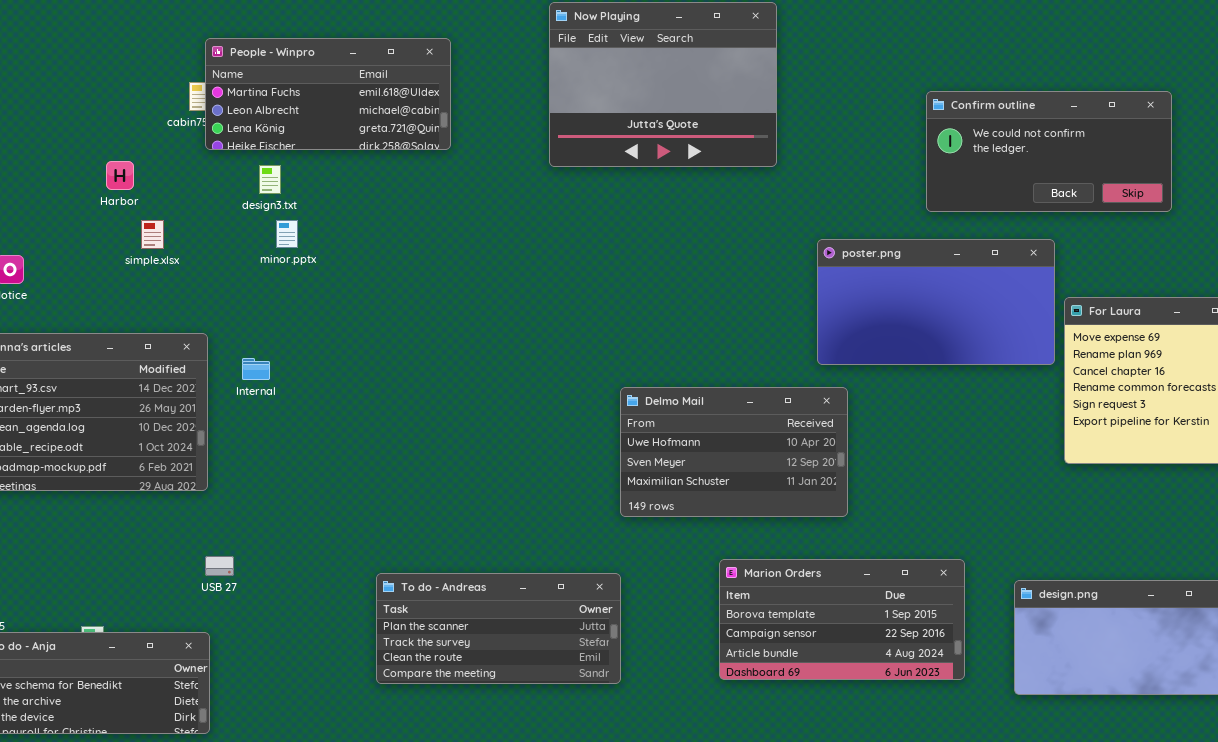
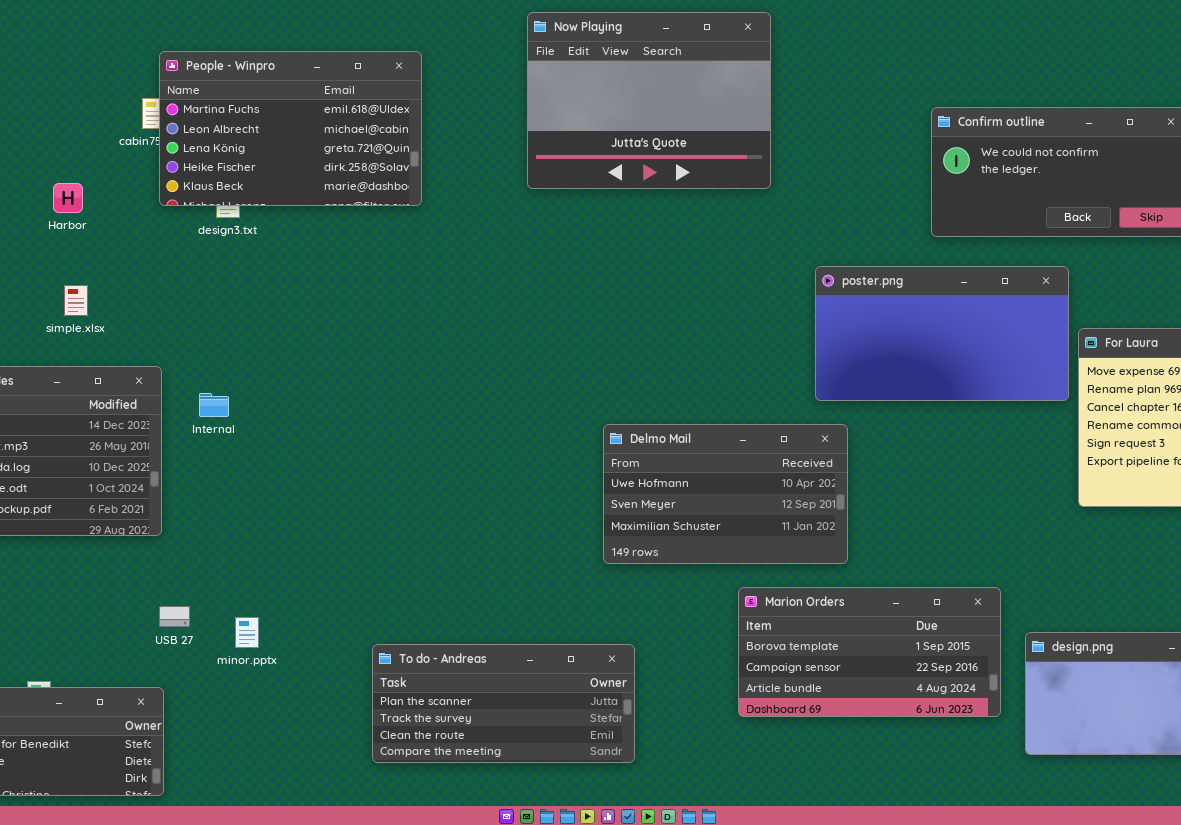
People - Winpro: [205,38,451,150] -> [159,51,422,206], resized
minor.pptx: [276,220,298,248] -> [235,617,259,648], moved
simple.xlsx: [141,220,164,249] -> [64,285,88,316], moved
Marion Orders: [719,559,965,680] -> [738,587,1001,717], moved
To do - Andreas: [376,573,621,684] -> [372,644,635,763], moved

